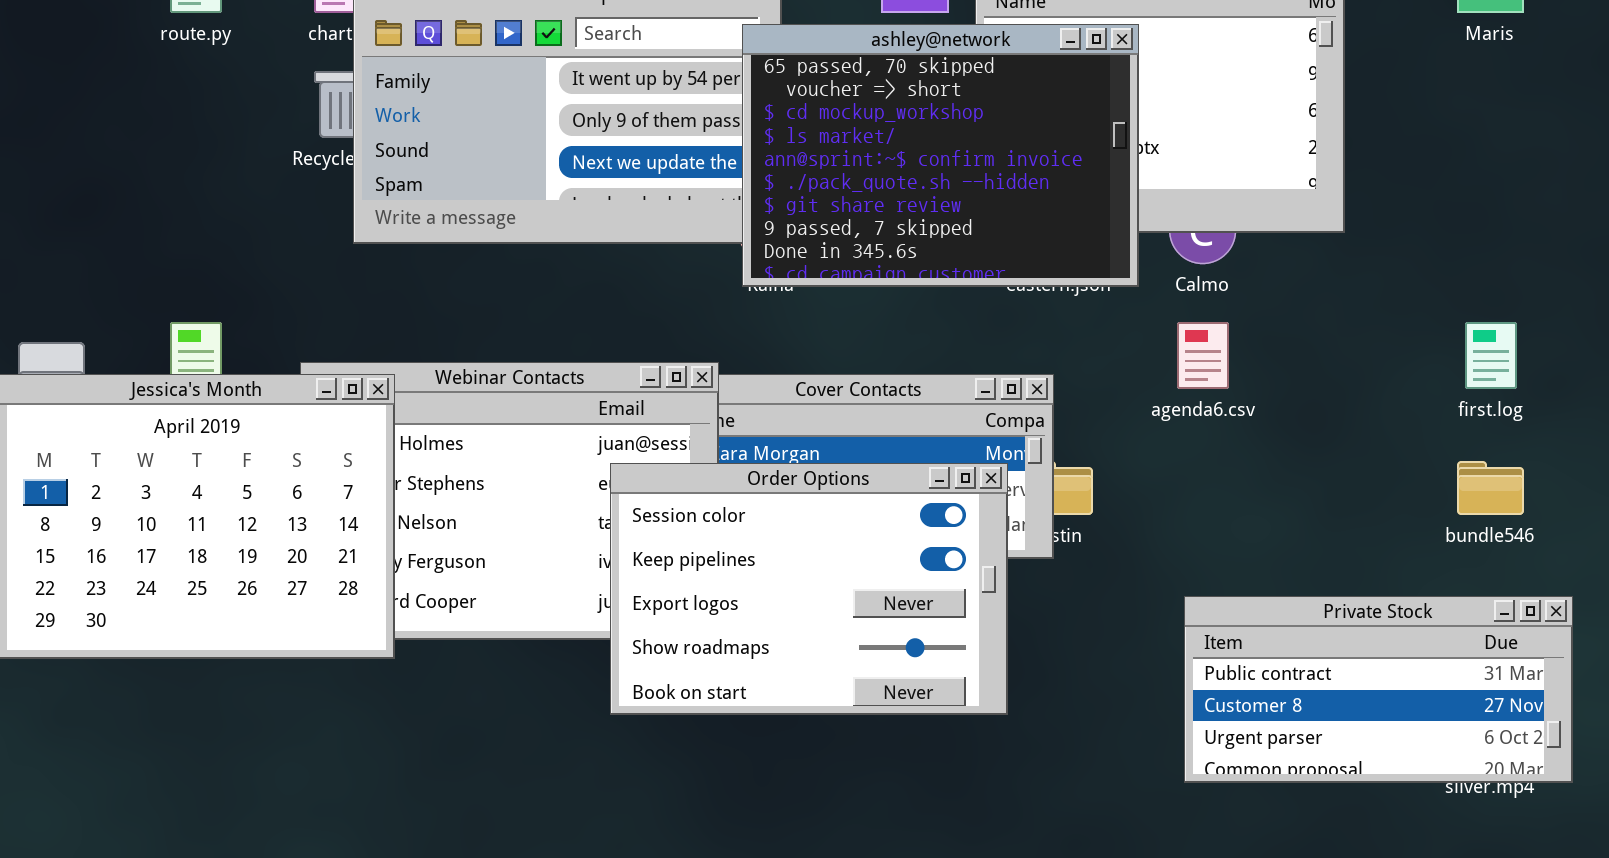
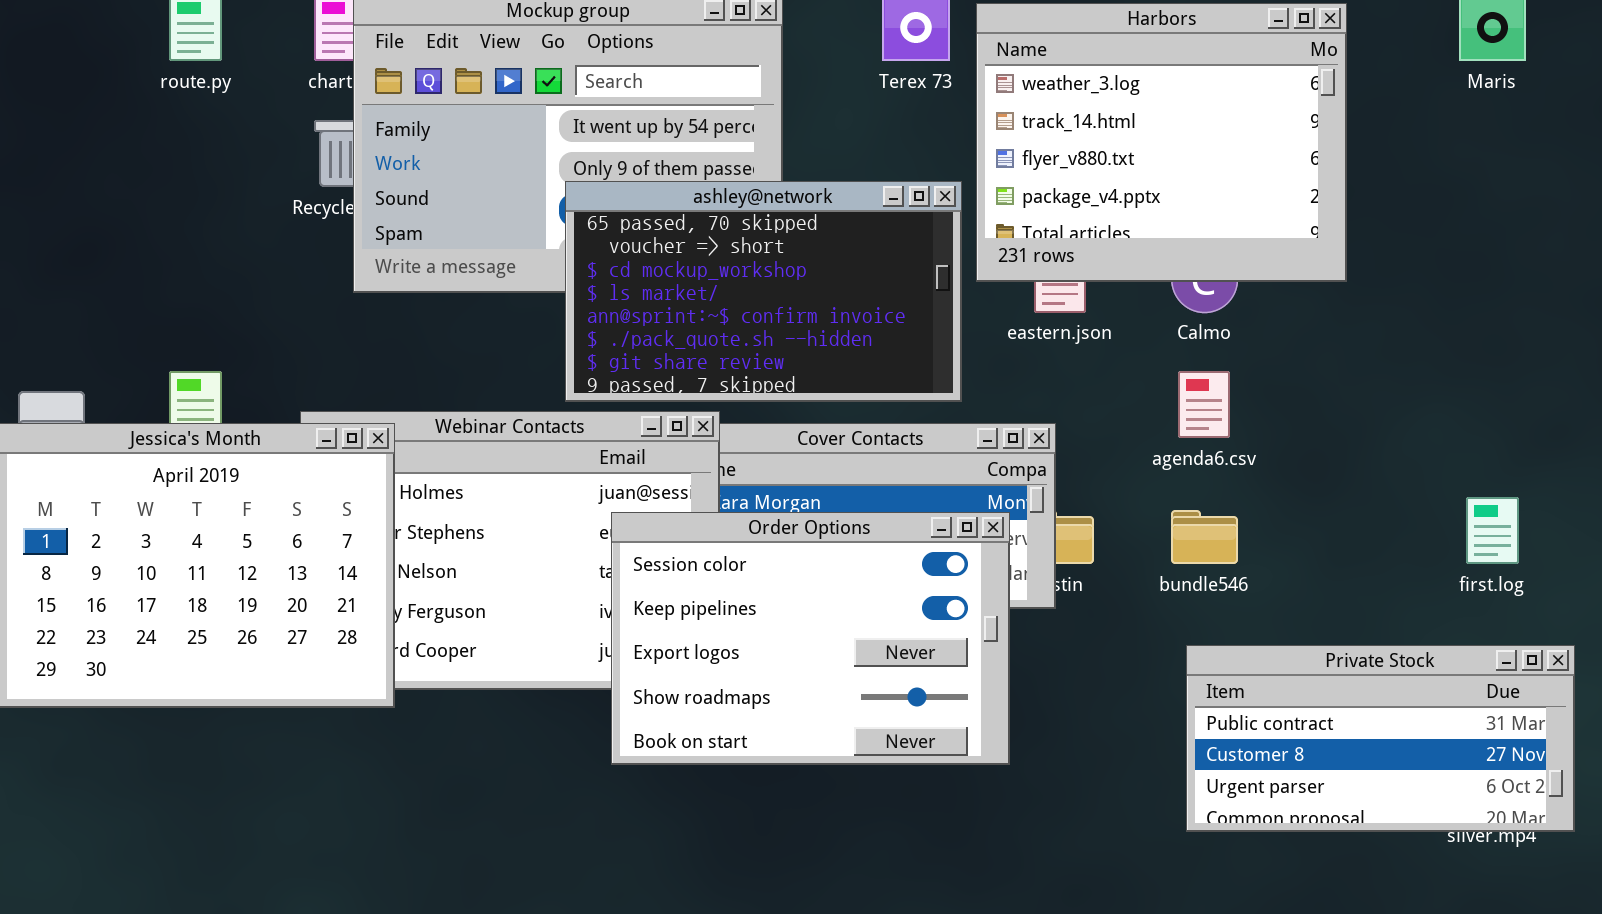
ashley@network: [742,24,1139,287] -> [565,181,962,402], moved, resized
first.log: [1465,322,1517,389] -> [1466,497,1519,564], moved
bundle546: [1457,461,1524,515] -> [1171,510,1238,564], moved

